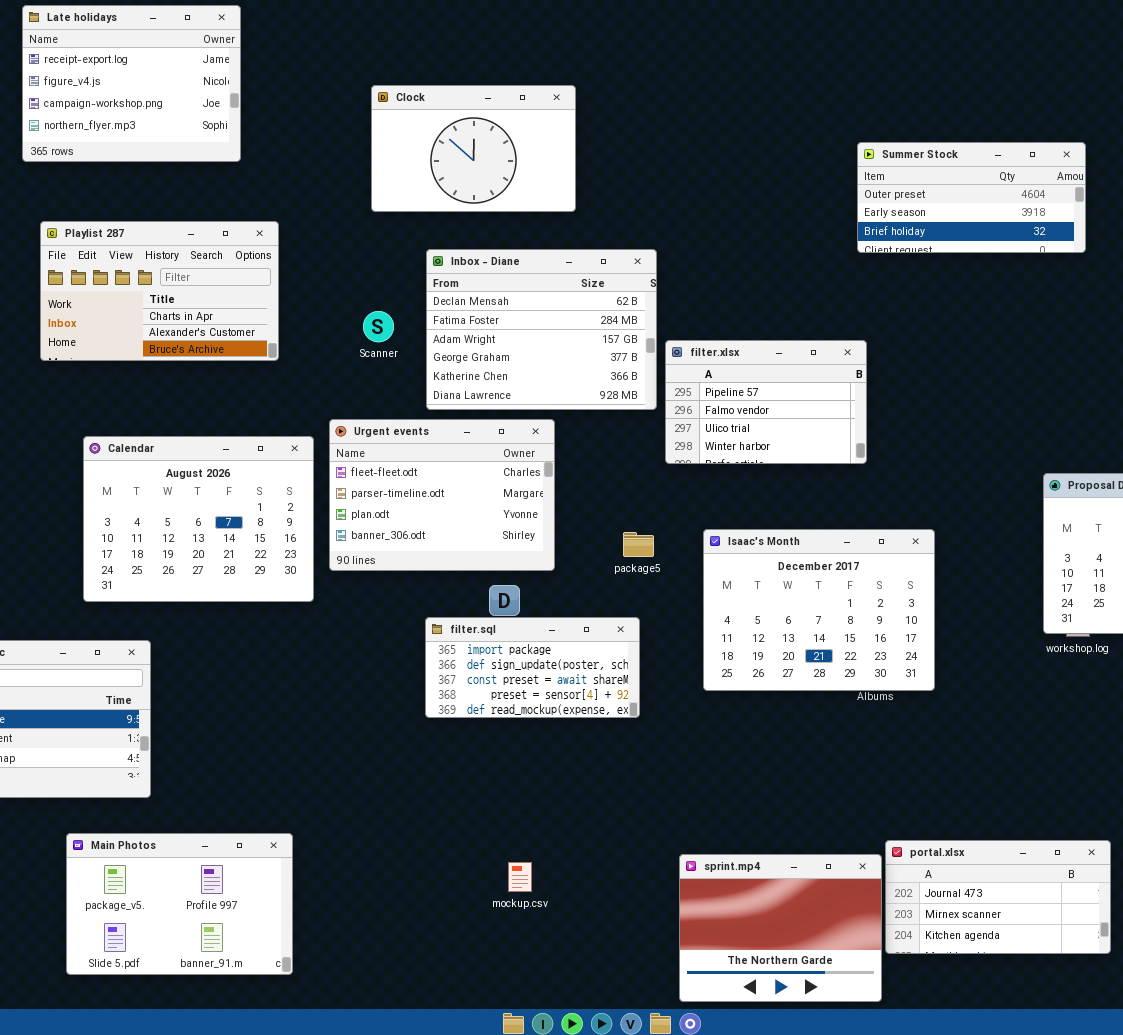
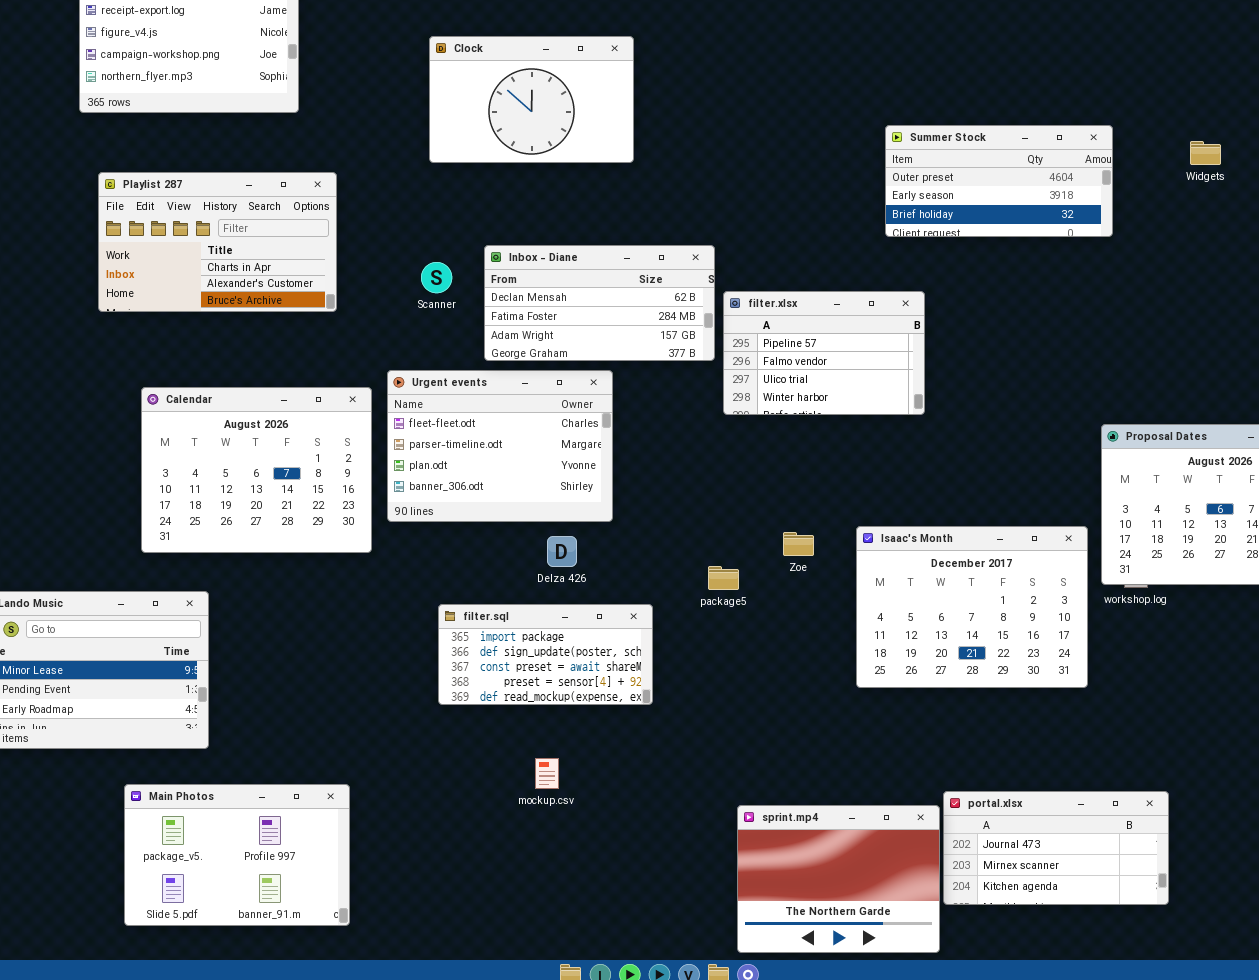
Summer Stock: [857,142,1086,253] -> [885,125,1113,237], moved
Inbox - Diane: [426,249,657,410] -> [484,245,715,361], resized
Isaac's Month: [703,529,935,691] -> [856,526,1088,688], moved
package5: [623,532,654,557] -> [708,566,739,590], moved
filter.sql: [425,617,640,718] -> [438,604,653,705], moved
mockup.csv: [508,862,532,892] -> [535,758,559,789], moved

